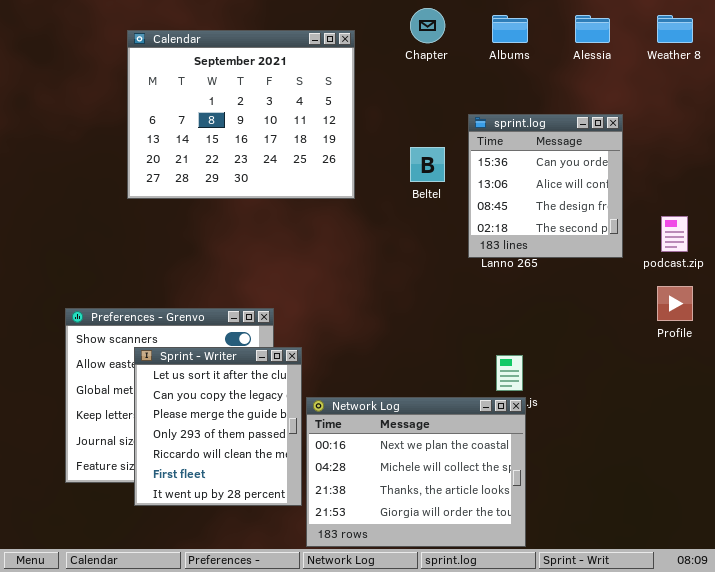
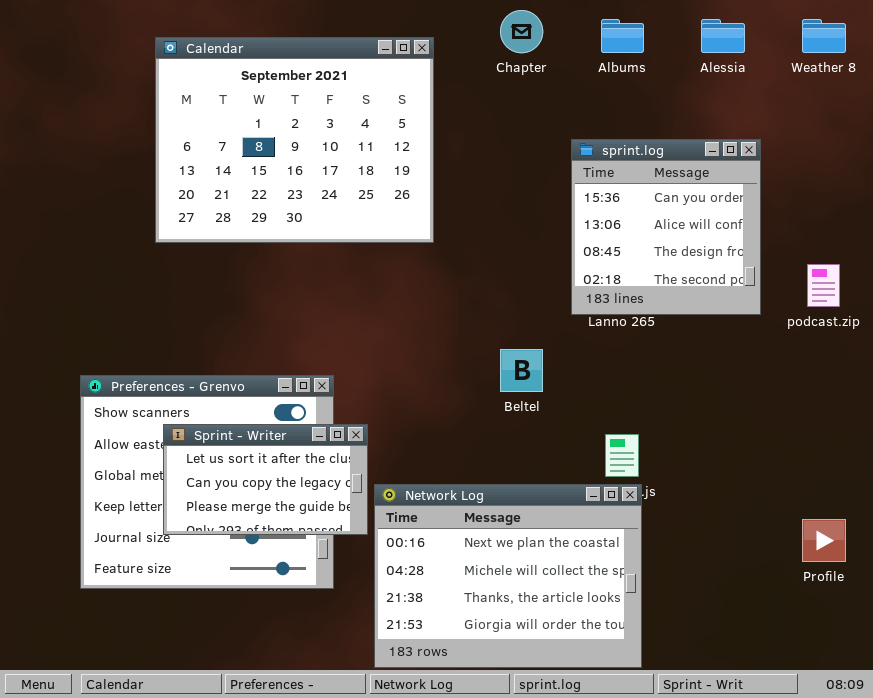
Beltel: [410,147,445,182] -> [500,349,543,392], moved
Profile: [657,286,693,321] -> [802,519,846,562], moved
Sprint - Writer: [134,347,302,506] -> [163,424,368,535], resized

